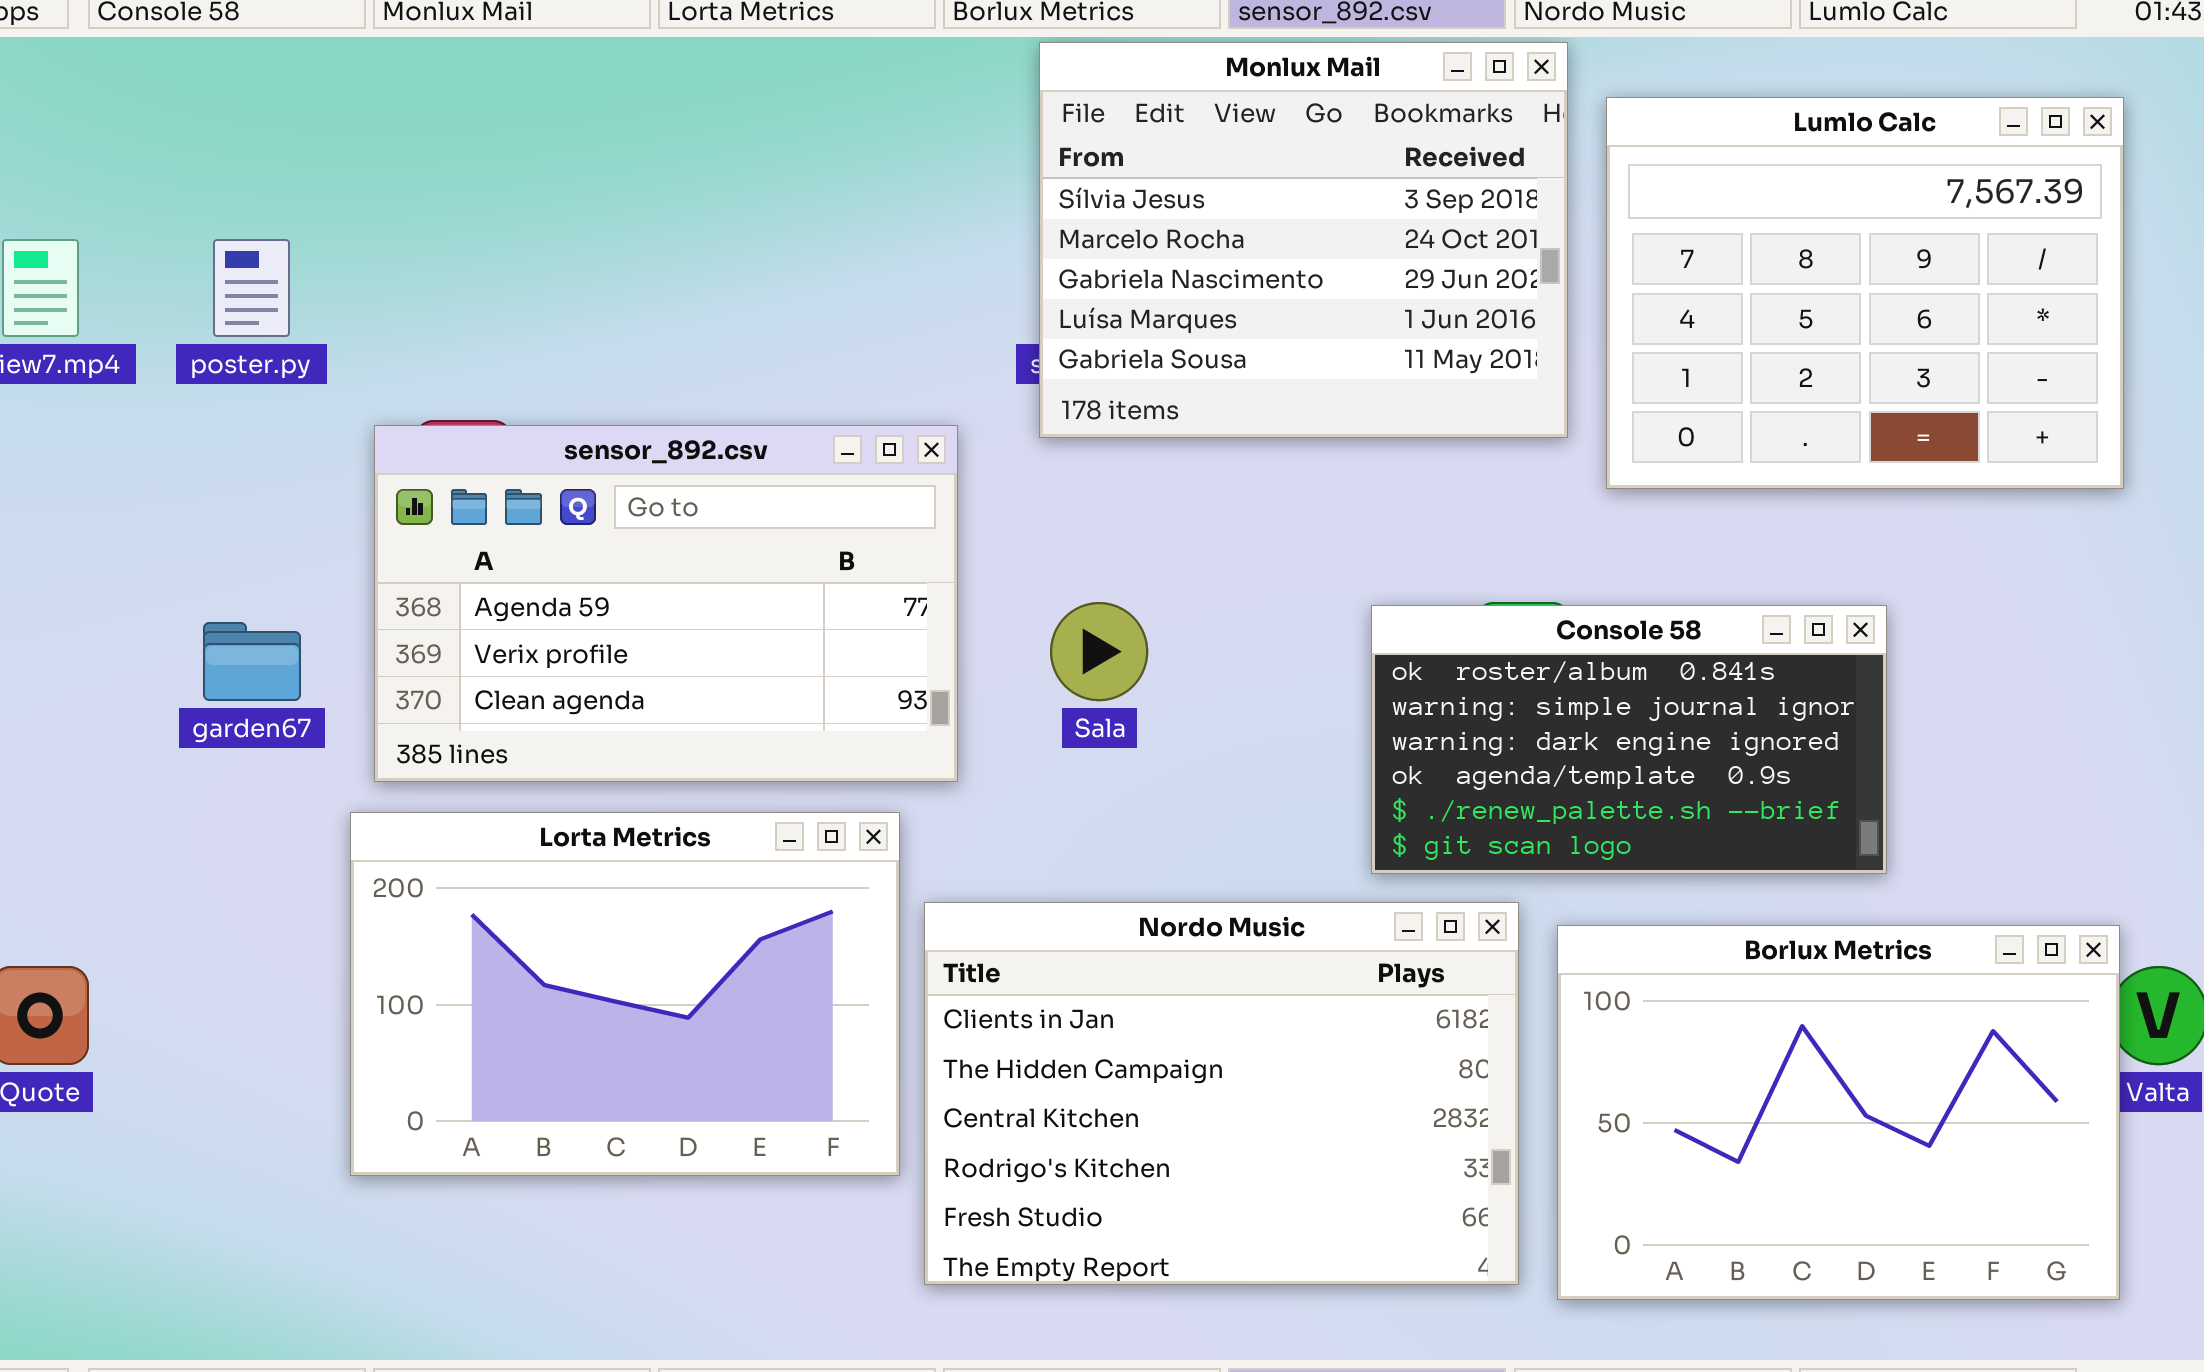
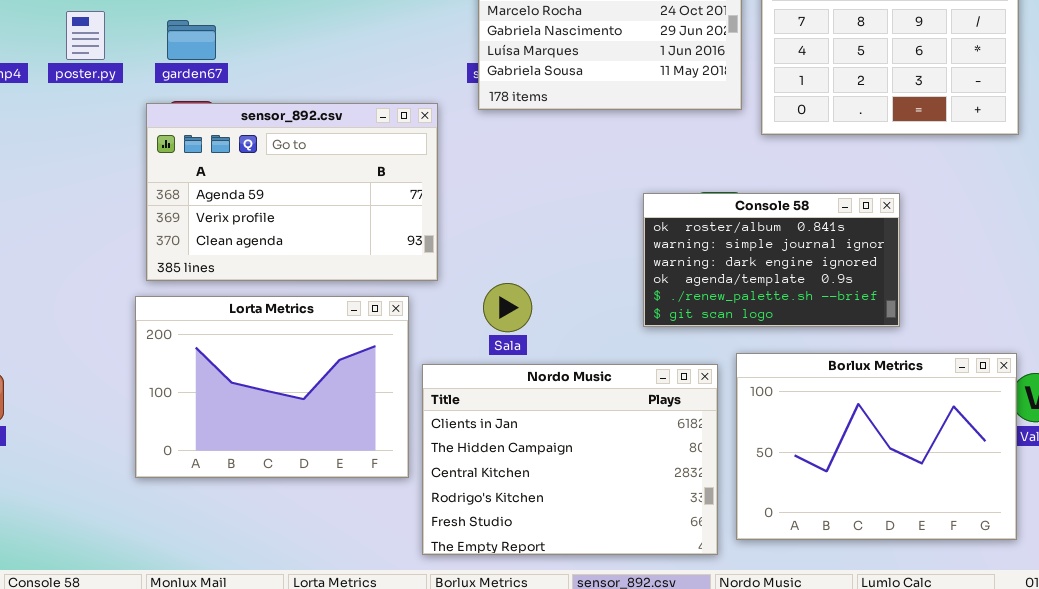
Sala: [1050,602,1148,701] -> [483,283,532,332], moved
garden67: [203,622,301,701] -> [167,20,216,60], moved
Nordo Music: [924,902,1519,1285] -> [422,364,718,555], moved

